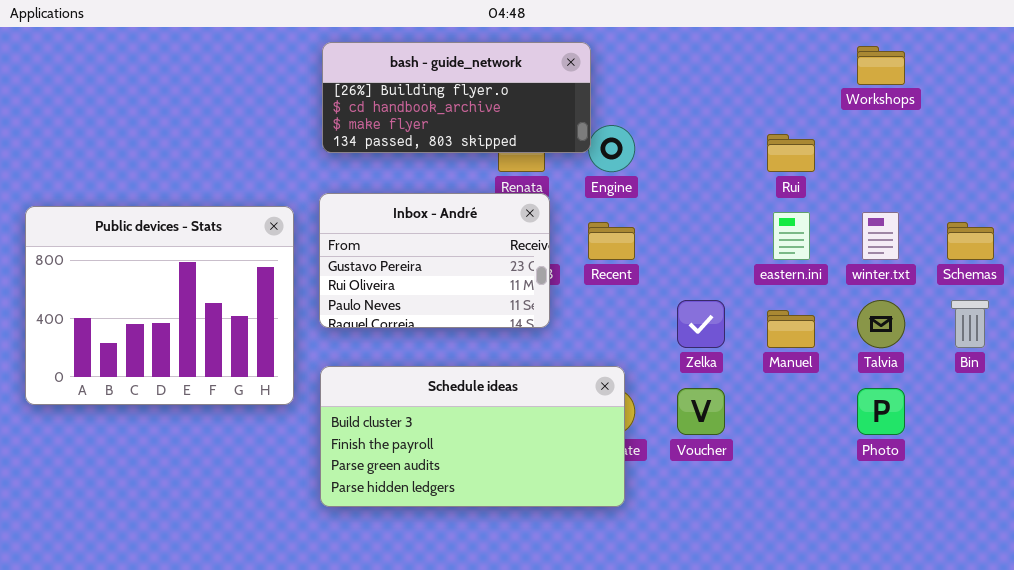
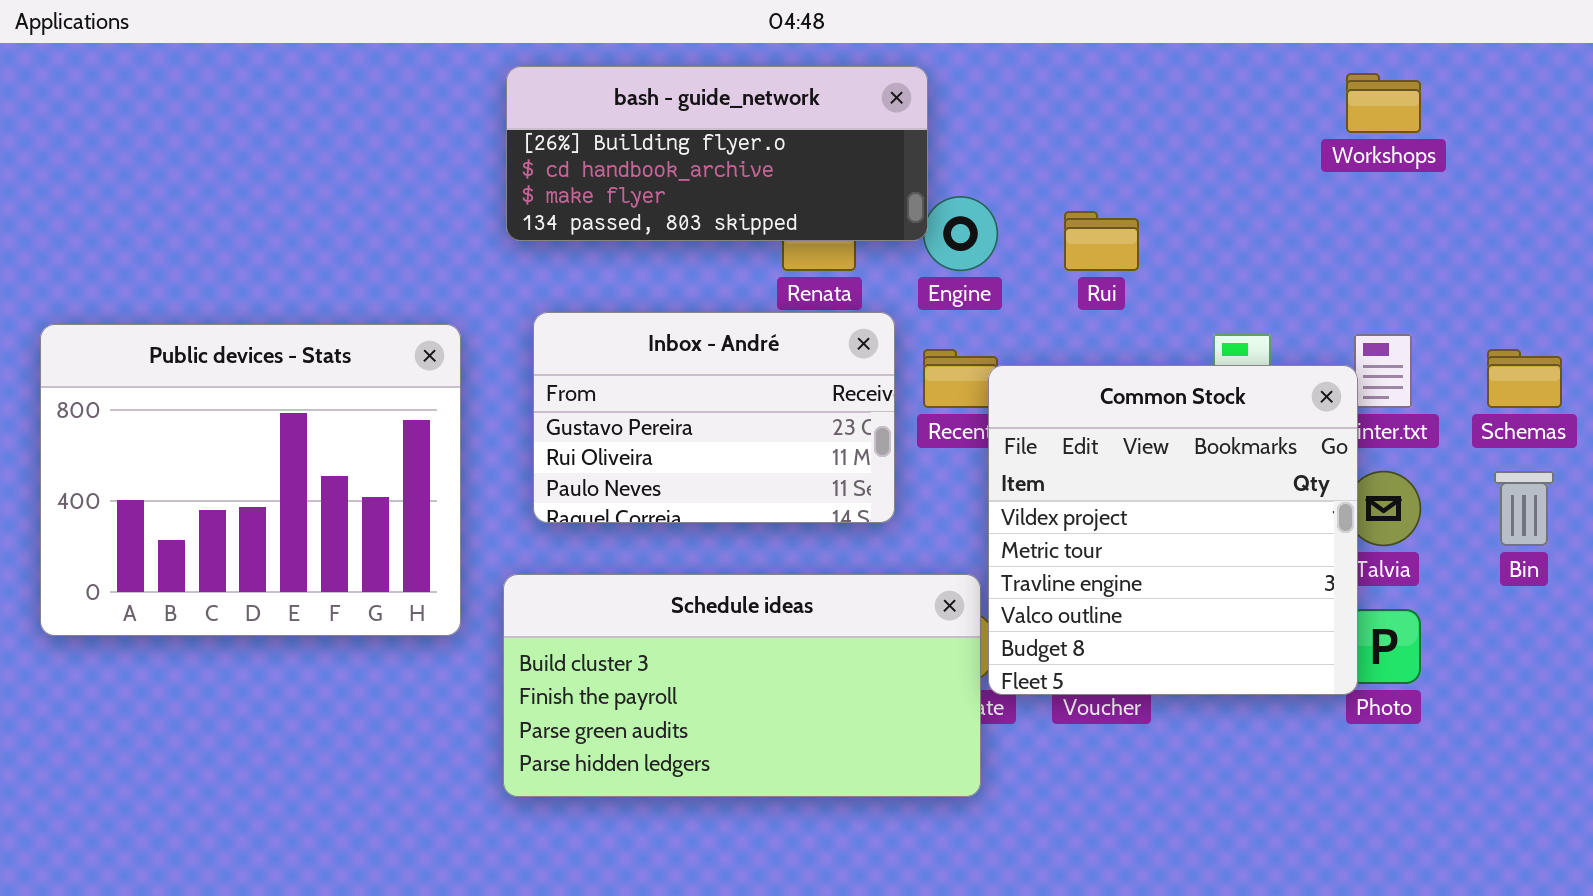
Rui: [767,134,815,172] -> [1064,211,1139,271], moved
Inbox - André: [319,193,550,328] -> [533,312,895,523], moved
Common Stock: none -> [988,365,1358,695], opened

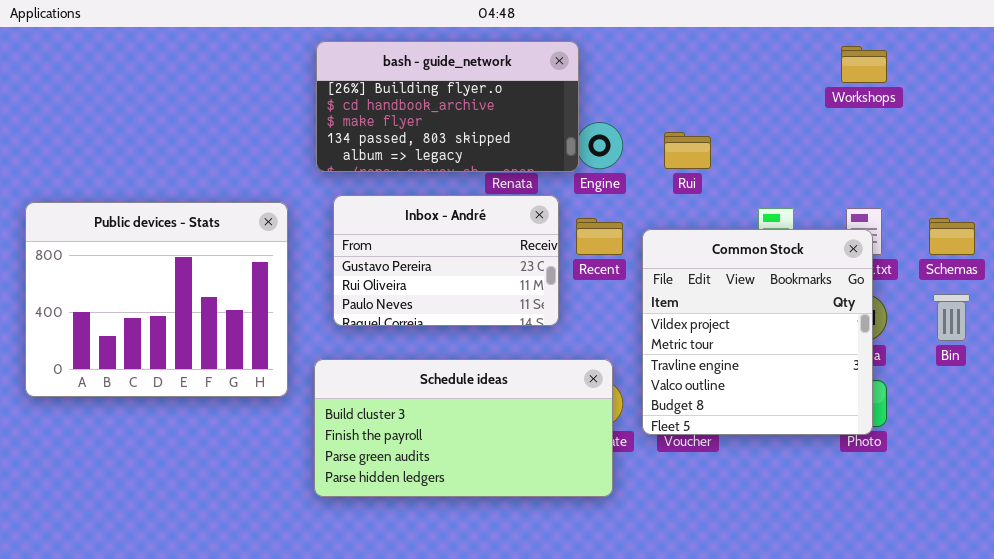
bash - guide_network: [506,66,928,241] -> [316,41,579,172], resized
Common Stock: [988,365,1358,695] -> [642,229,873,435], moved

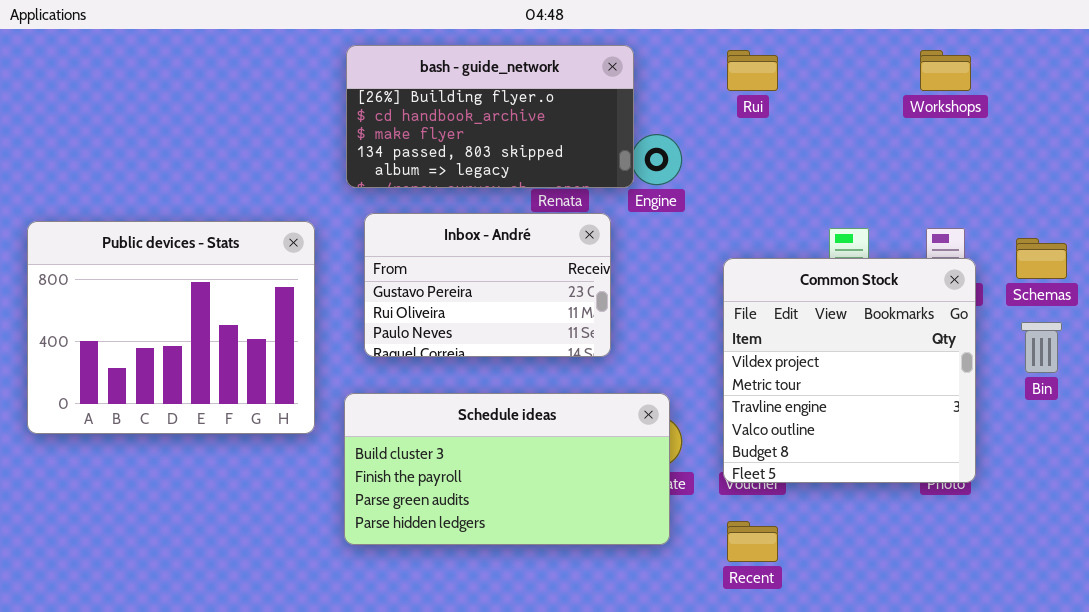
Rui: [664,132,711,169] -> [727,50,778,91], moved
Recent: [576,218,623,255] -> [727,521,778,562], moved
Common Stock: [642,229,873,435] -> [723,258,976,483], moved

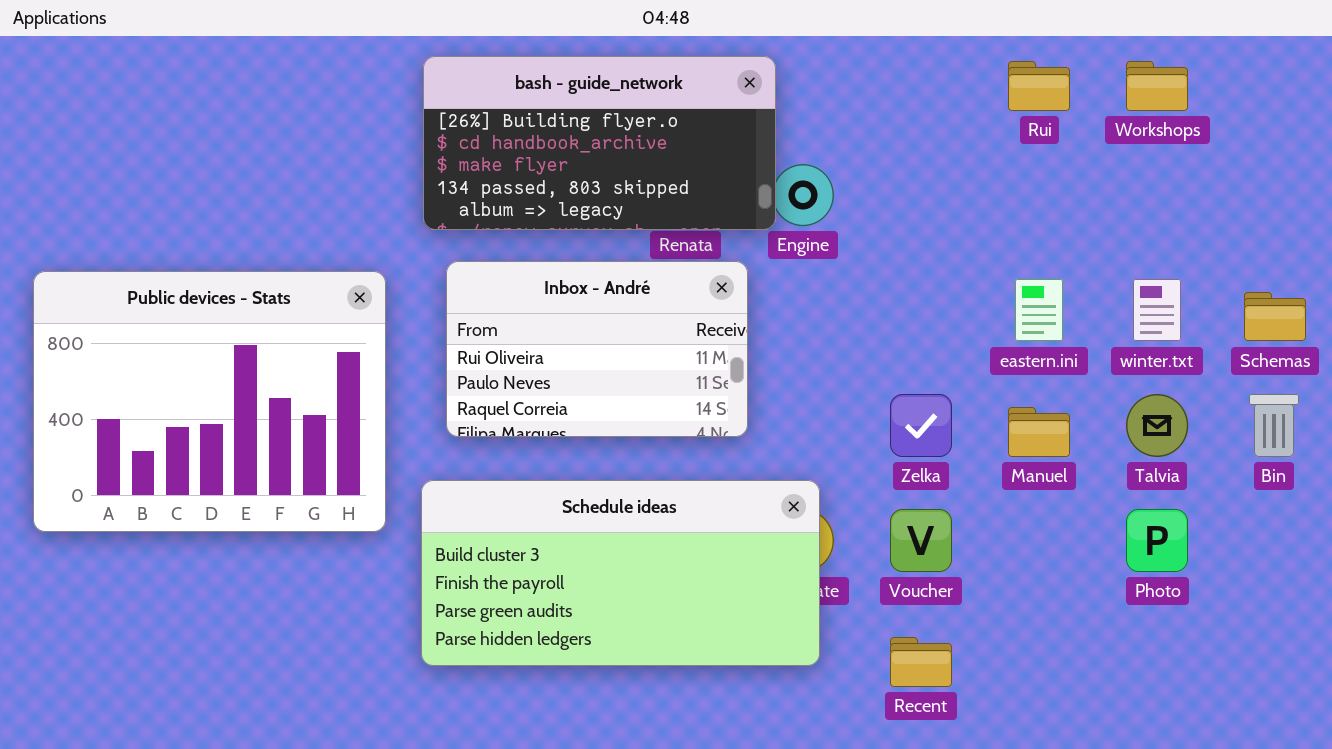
Rui: [727,50,778,91] -> [1008,61,1070,111], moved
Inbox - André: [364,213,611,357] -> [446,261,748,437], scrolled down 1 row
Common Stock: [723,258,976,483] -> none, closed

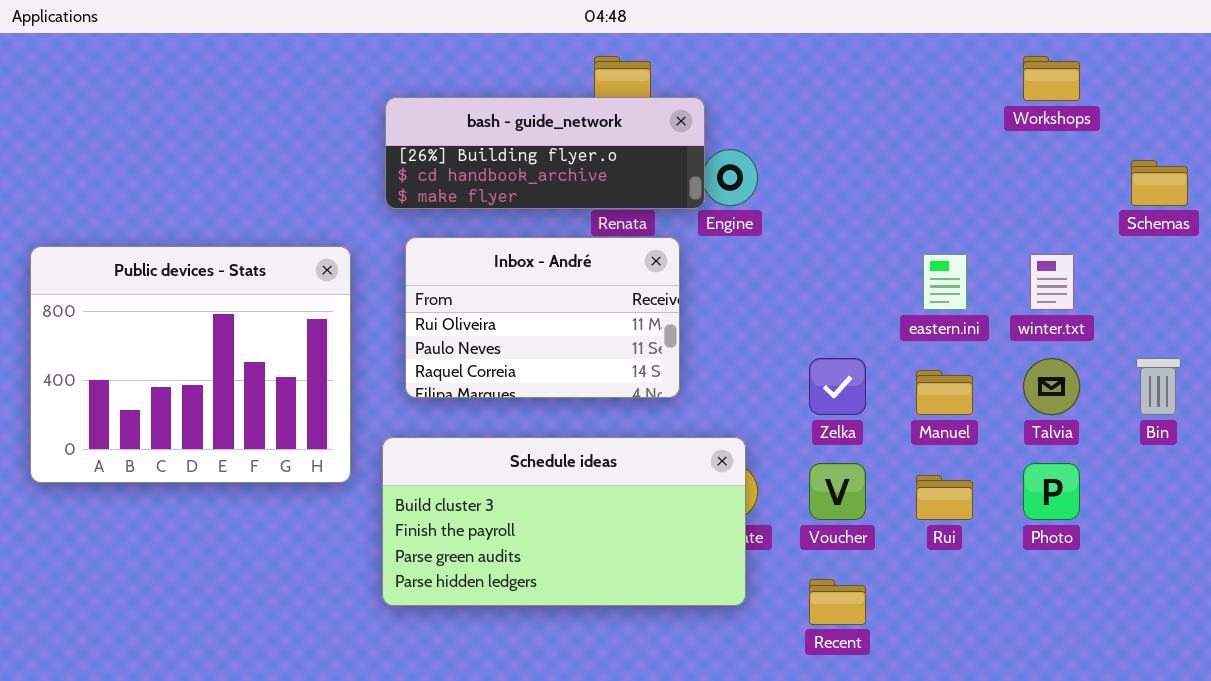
bash - guide_network: [423,56,776,230] -> [385,97,705,209], resized
Rui: [1008,61,1070,111] -> [916,475,973,520], moved
Schemas: [1244,292,1306,341] -> [1131,160,1188,206], moved

